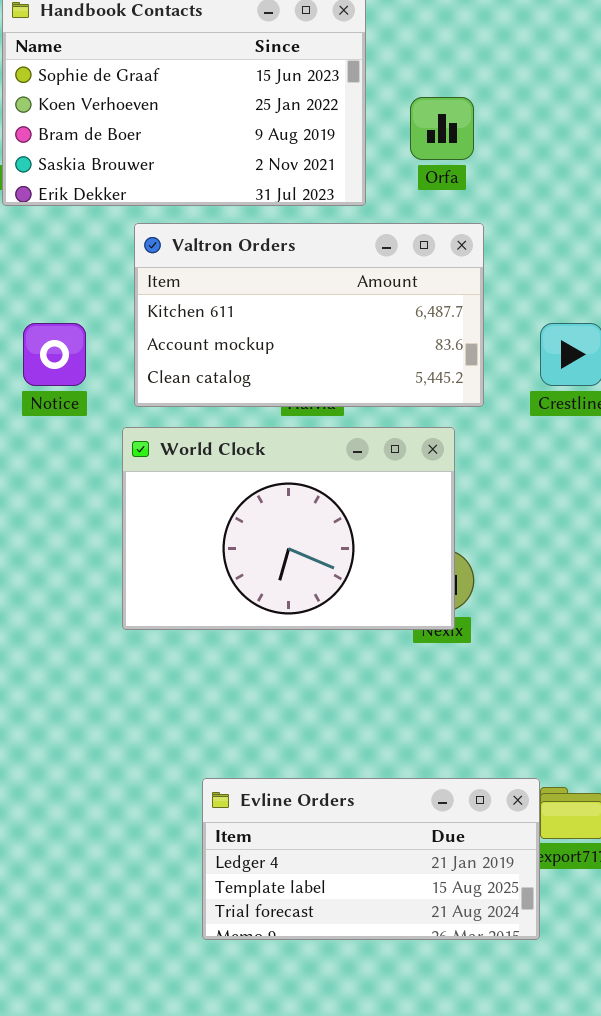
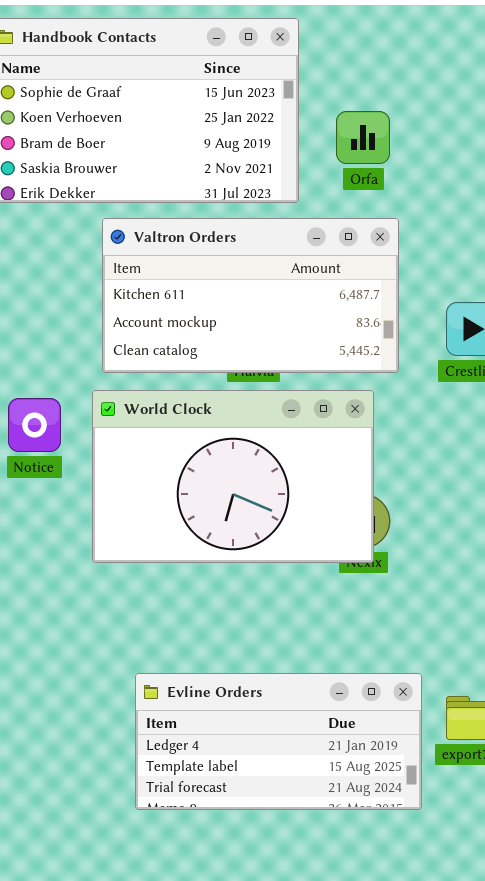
Notice: [23,323,86,386] -> [8,398,61,452], moved
Evline Orders: [202,778,540,940] -> [135,673,422,810], moved

